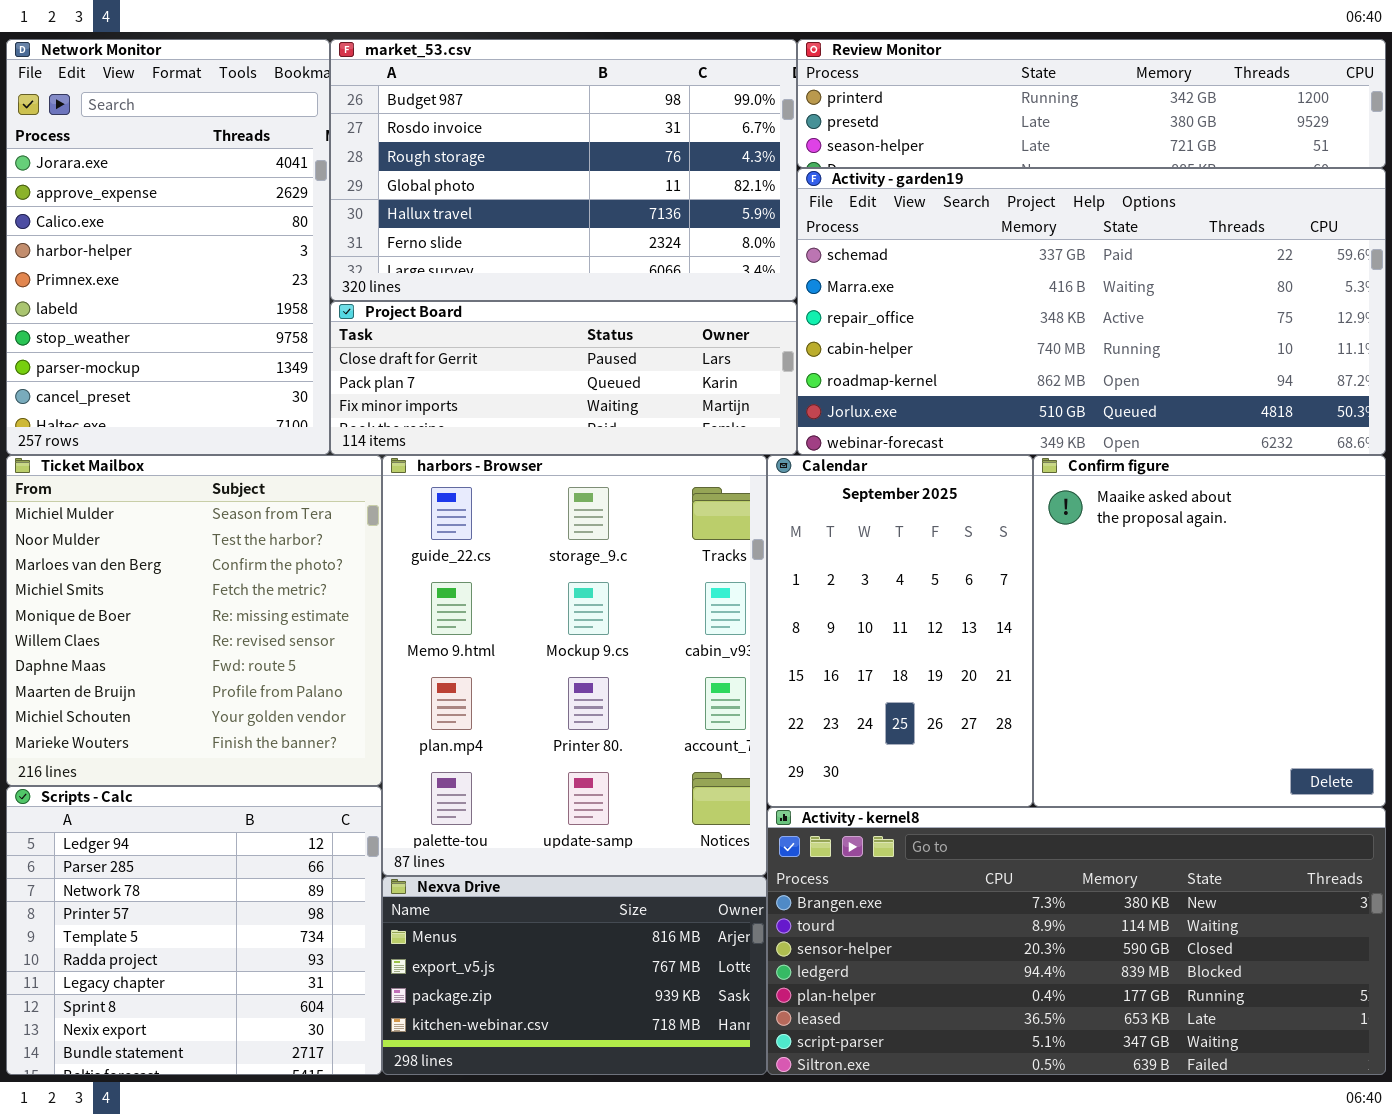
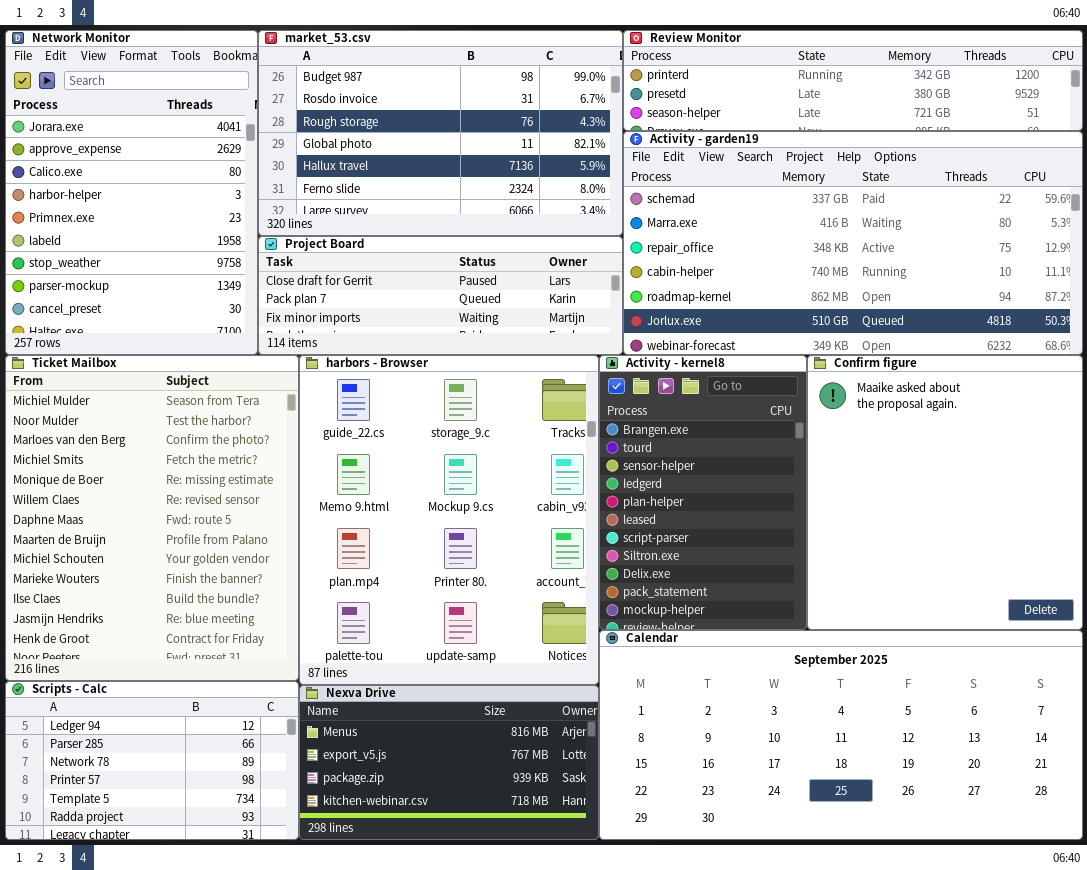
Ticket Mailbox: [6,455,382,786] -> [5,355,299,681], resized
Calendar: [767,455,1033,807] -> [599,630,1083,840], moved, resized
Scripts - Calc: [6,786,382,1075] -> [5,681,299,840], resized
Activity - kernel8: [767,807,1386,1075] -> [599,355,807,630], moved, resized

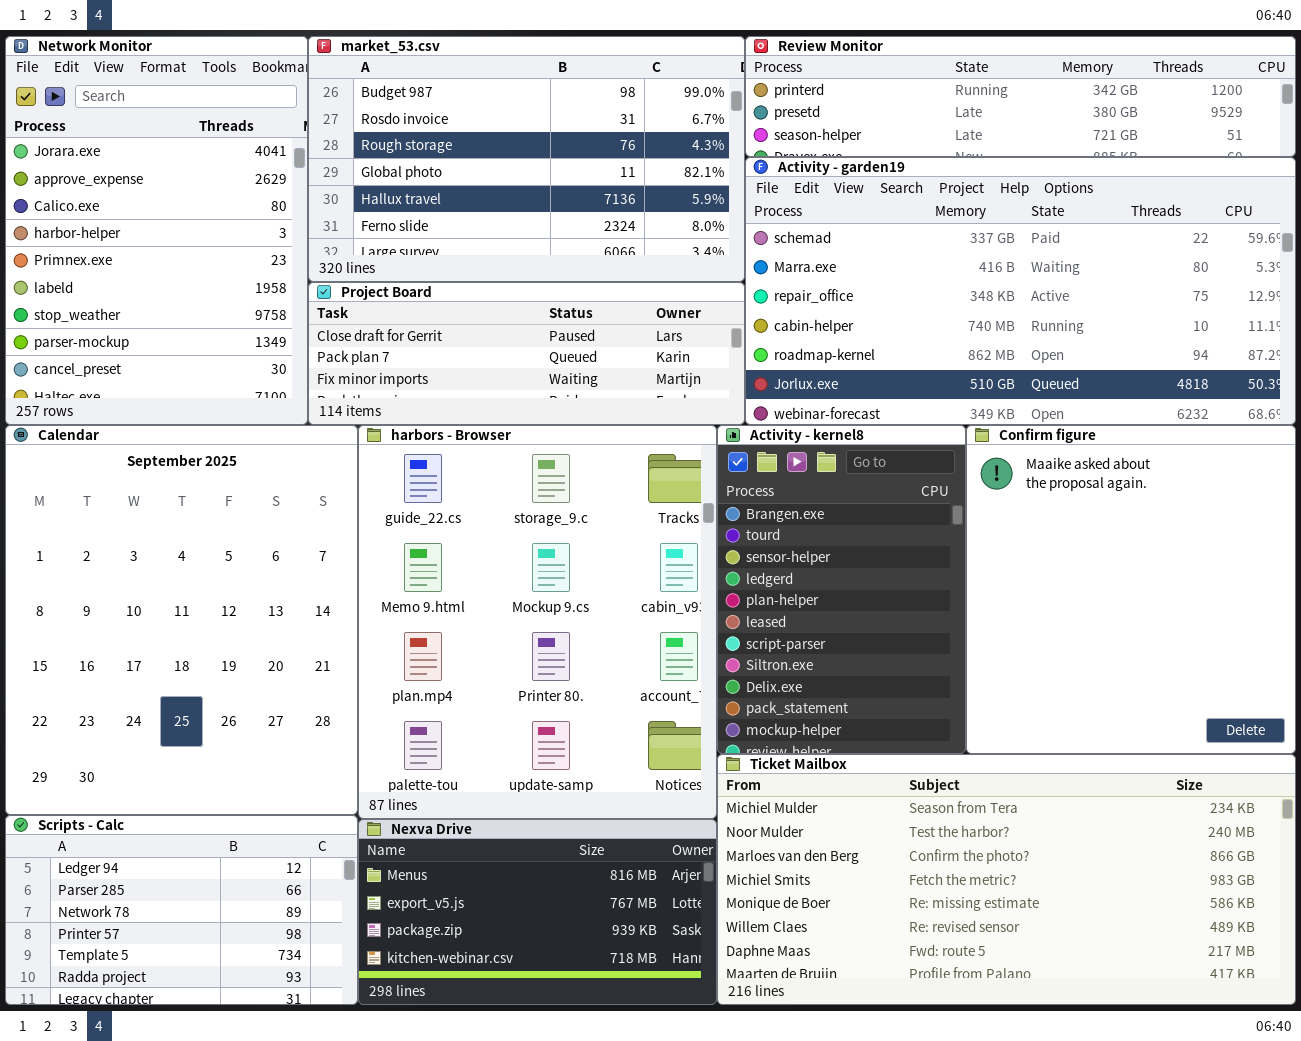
Ticket Mailbox: [5,355,299,681] -> [717,754,1296,1005], moved, resized
Calendar: [599,630,1083,840] -> [5,425,358,815], moved, resized

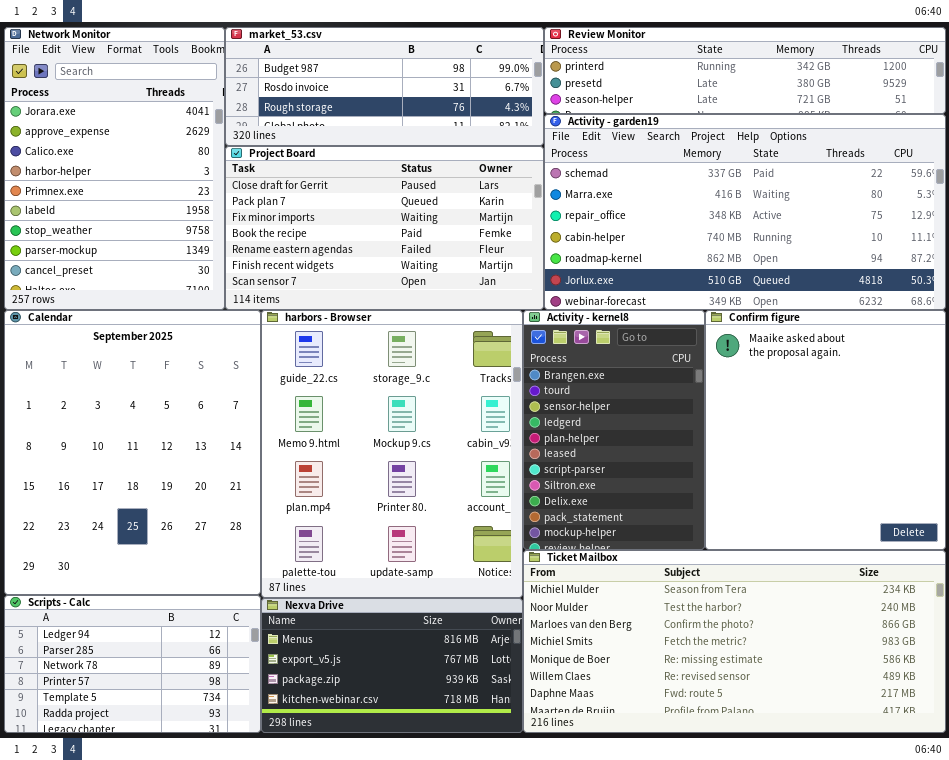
market_53.csv: [308,36,745,282] -> [225,27,544,146], resized
Project Board: [308,282,745,425] -> [225,146,544,310], resized

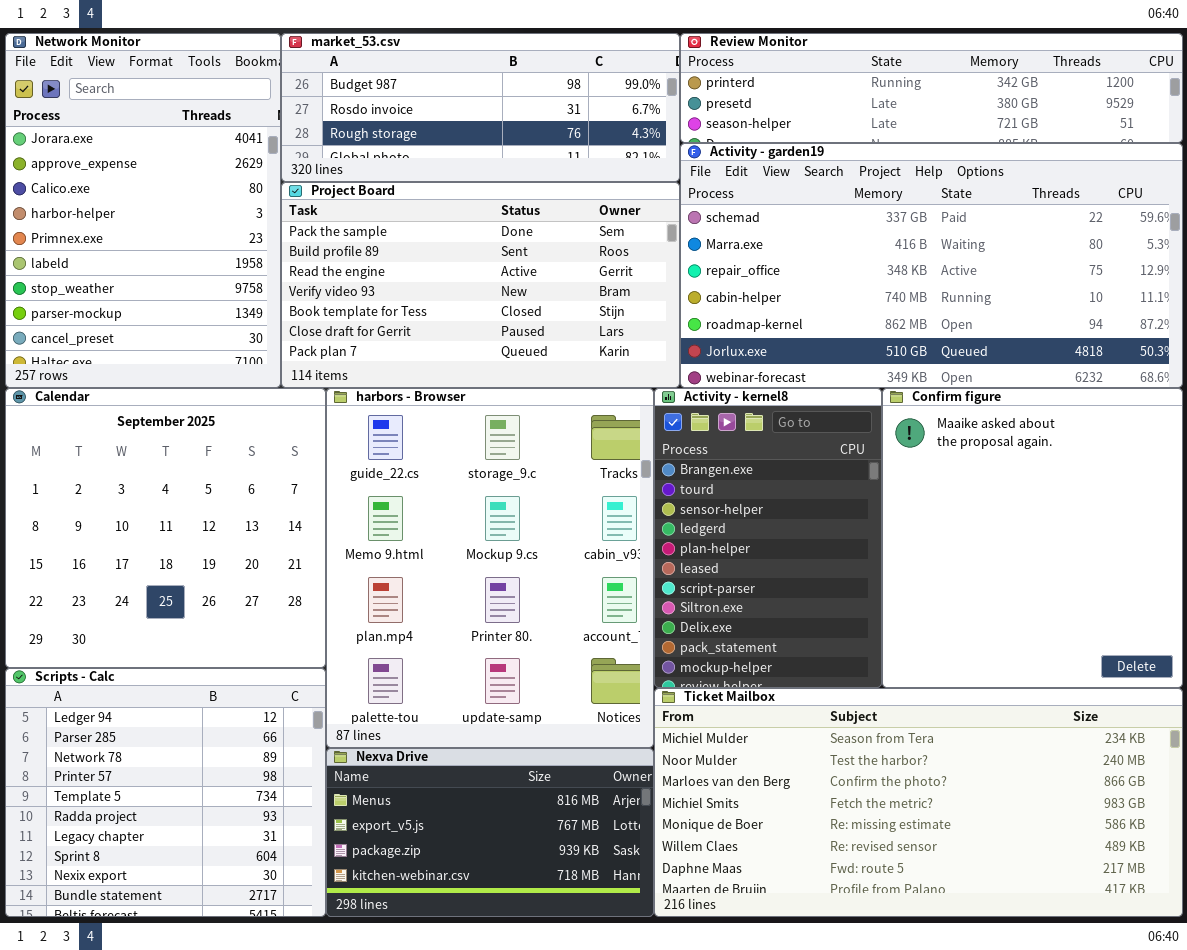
Project Board: [225,146,544,310] -> [281,182,680,388], scrolled up 5 rows
Calendar: [4,310,261,595] -> [5,388,326,668], resized
Scripts - Calc: [4,595,261,733] -> [5,668,326,917], resized

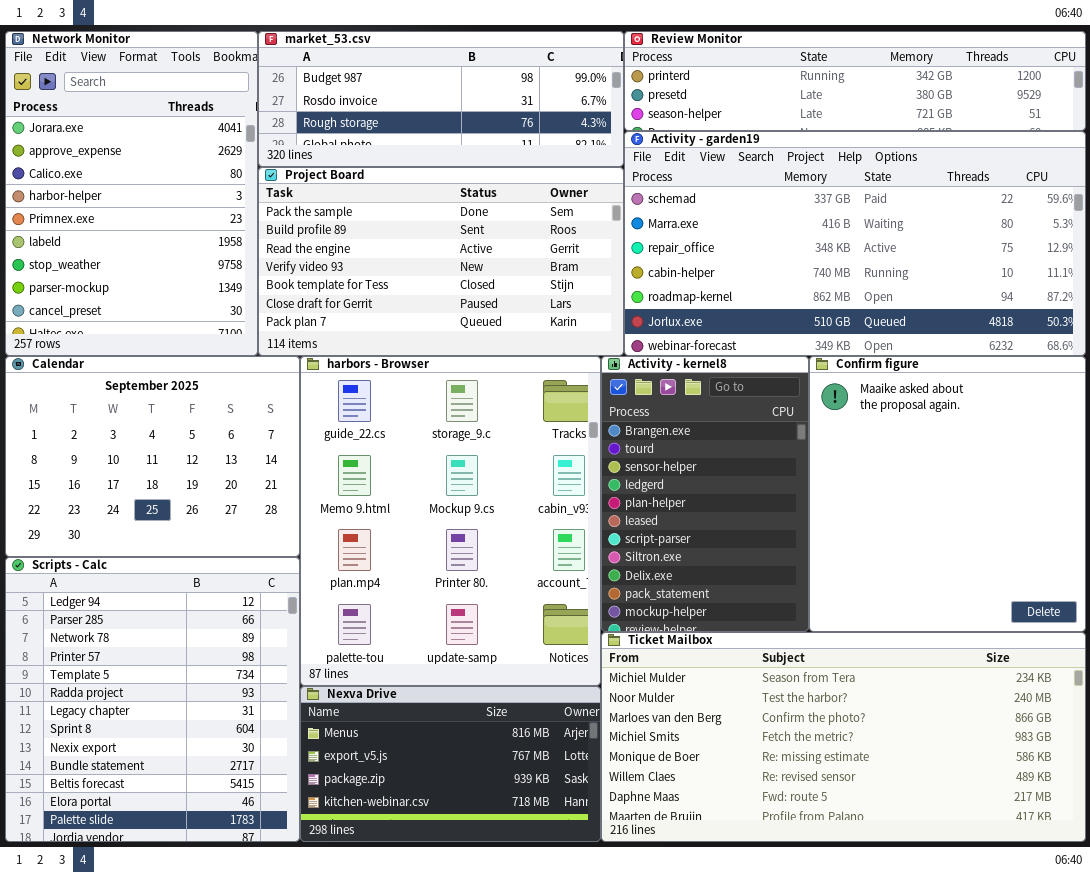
Calendar: [5,388,326,668] -> [5,356,300,557], resized
Scripts - Calc: [5,668,326,917] -> [5,557,300,842], resized

